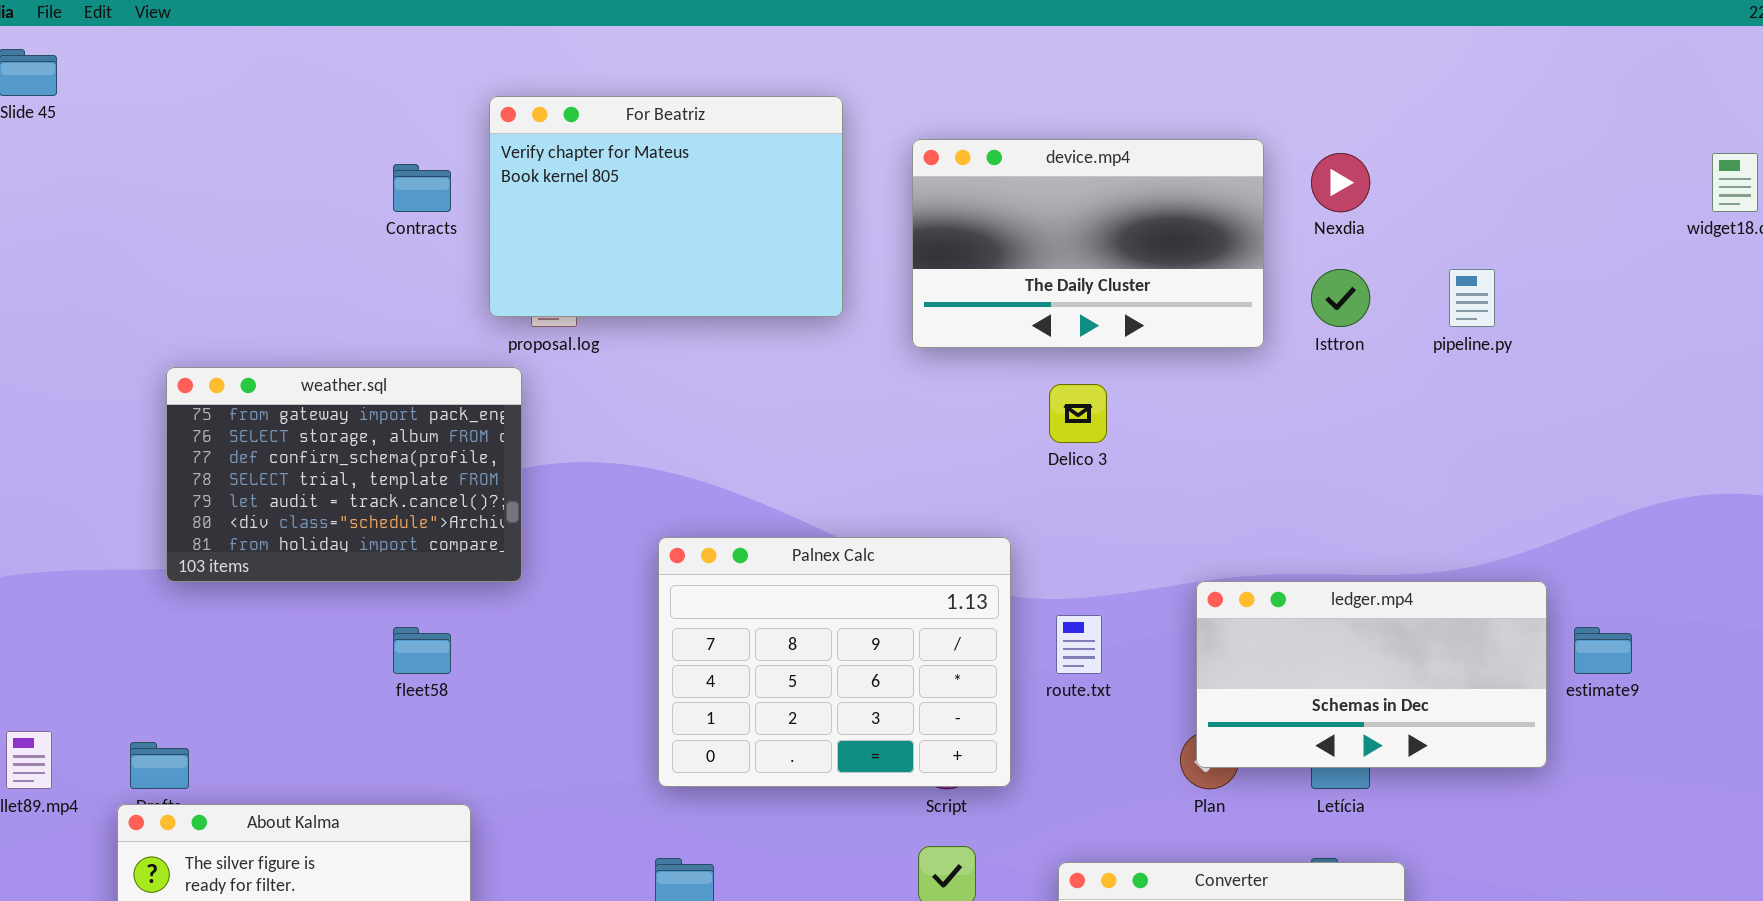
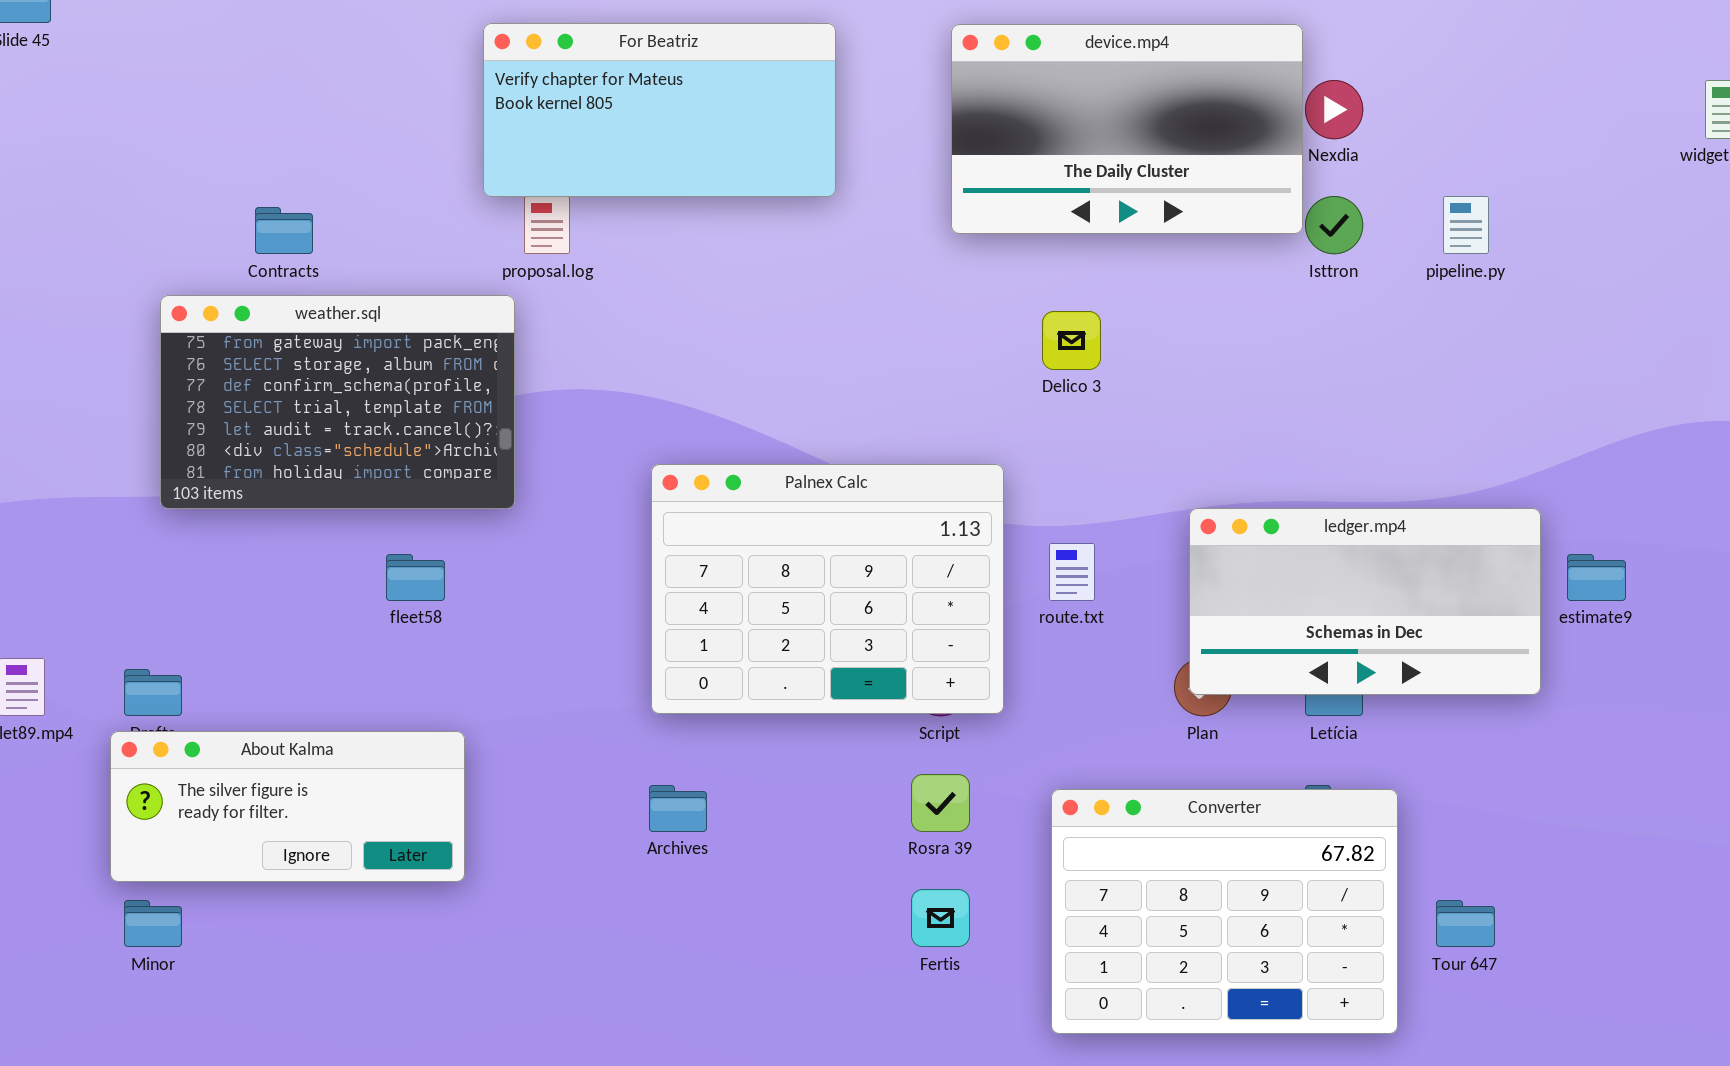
For Beatriz: [489,96,843,317] -> [483,23,836,197], resized
device.mp4: [912,139,1264,348] -> [951,24,1303,234], moved
Contracts: [393,164,451,212] -> [255,207,313,254], moved

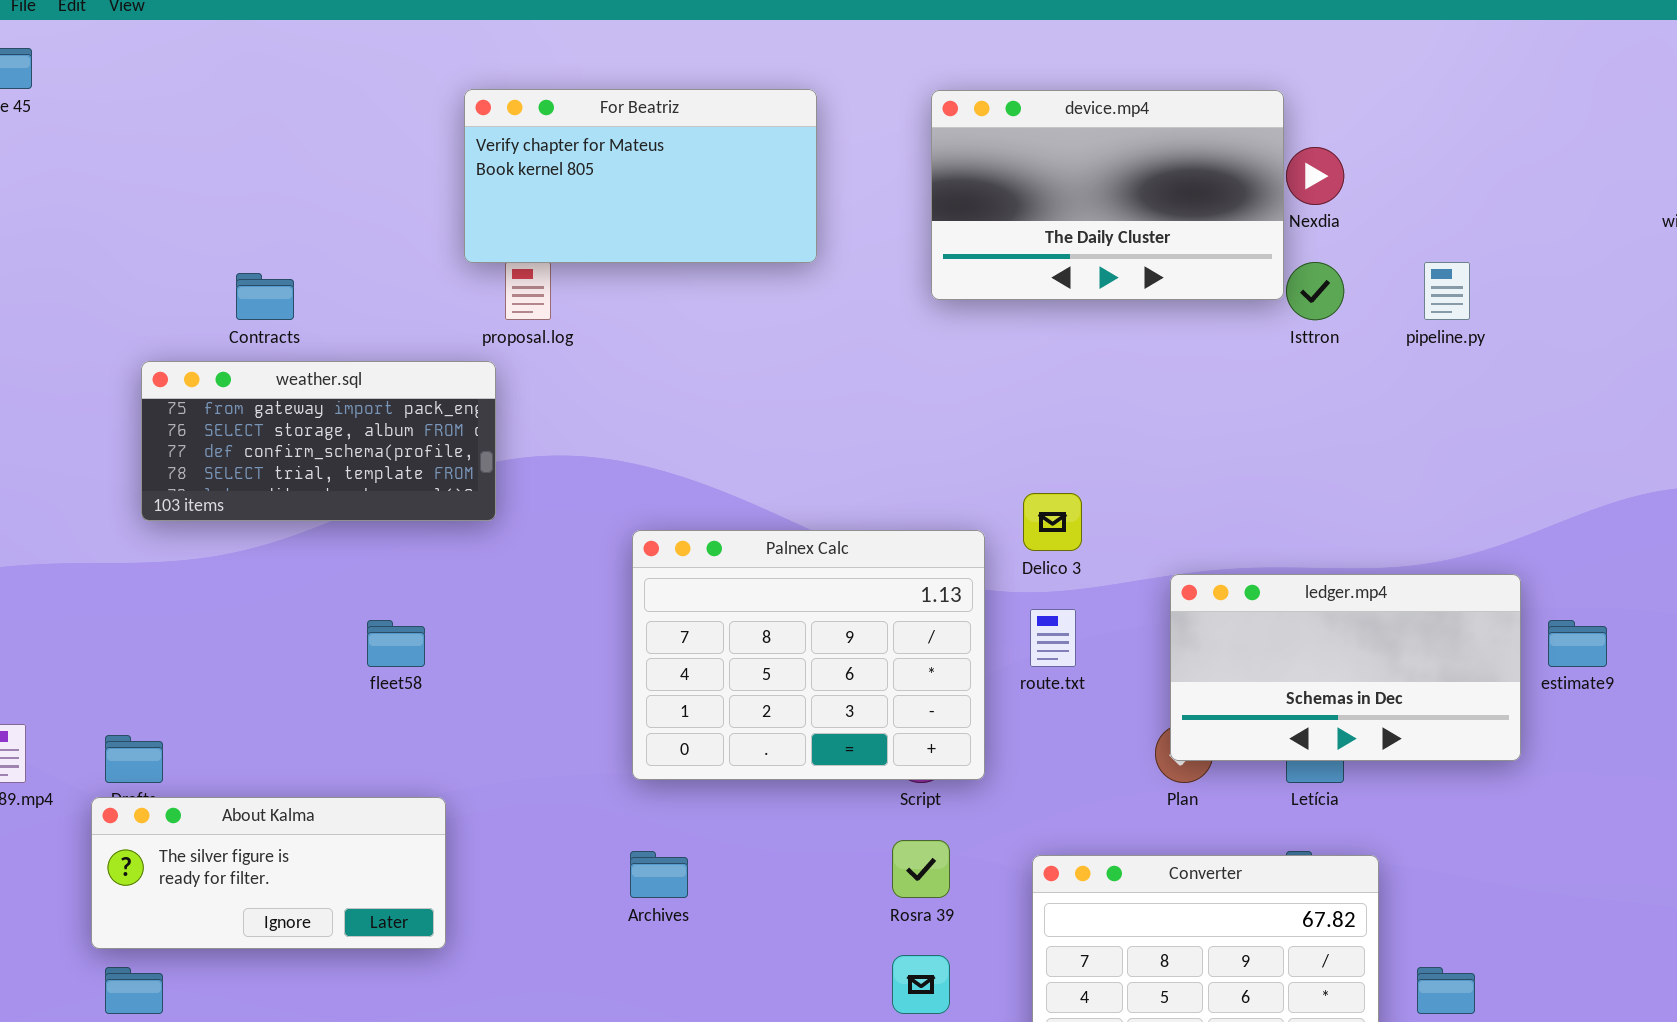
weather.sql: [160,295,515,509] -> [141,361,496,521], resized
Delico 3: [1042,311,1101,370] -> [1023,493,1082,551], moved

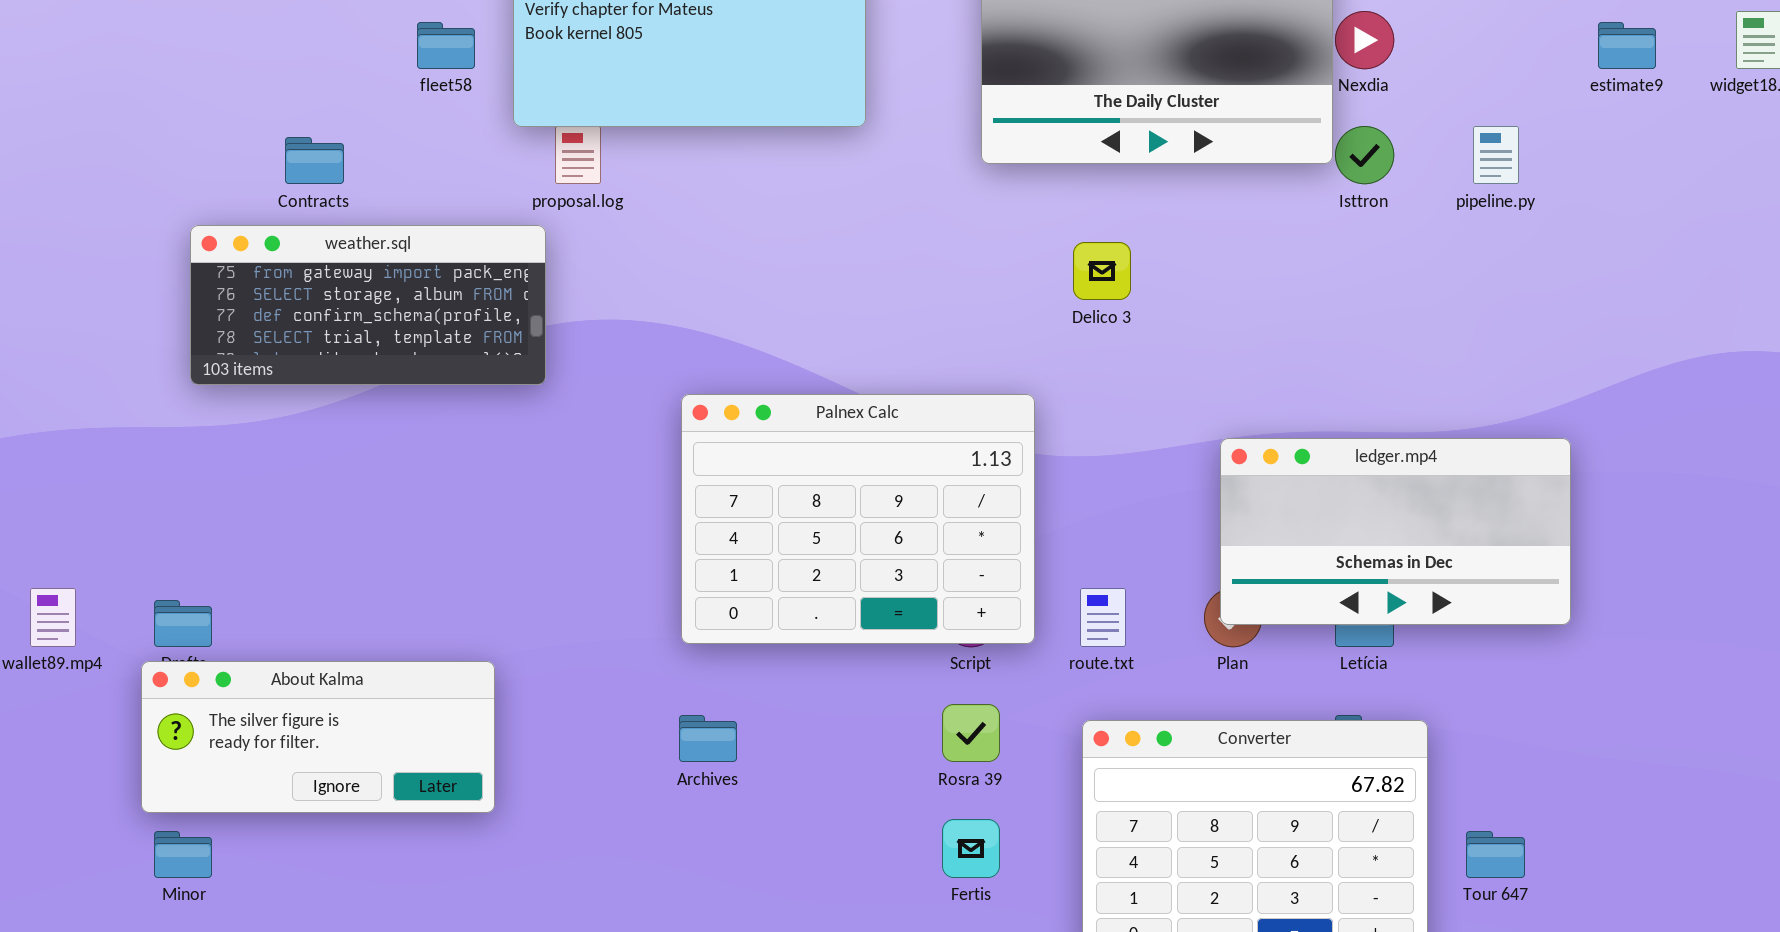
Delico 3: [1023,493,1082,551] -> [1073,242,1131,300], moved
route.txt: [1030,609,1076,667] -> [1080,588,1126,647], moved
fleet58: [367,620,425,667] -> [417,22,475,69], moved
estimate9: [1548,620,1607,667] -> [1598,22,1656,69], moved

